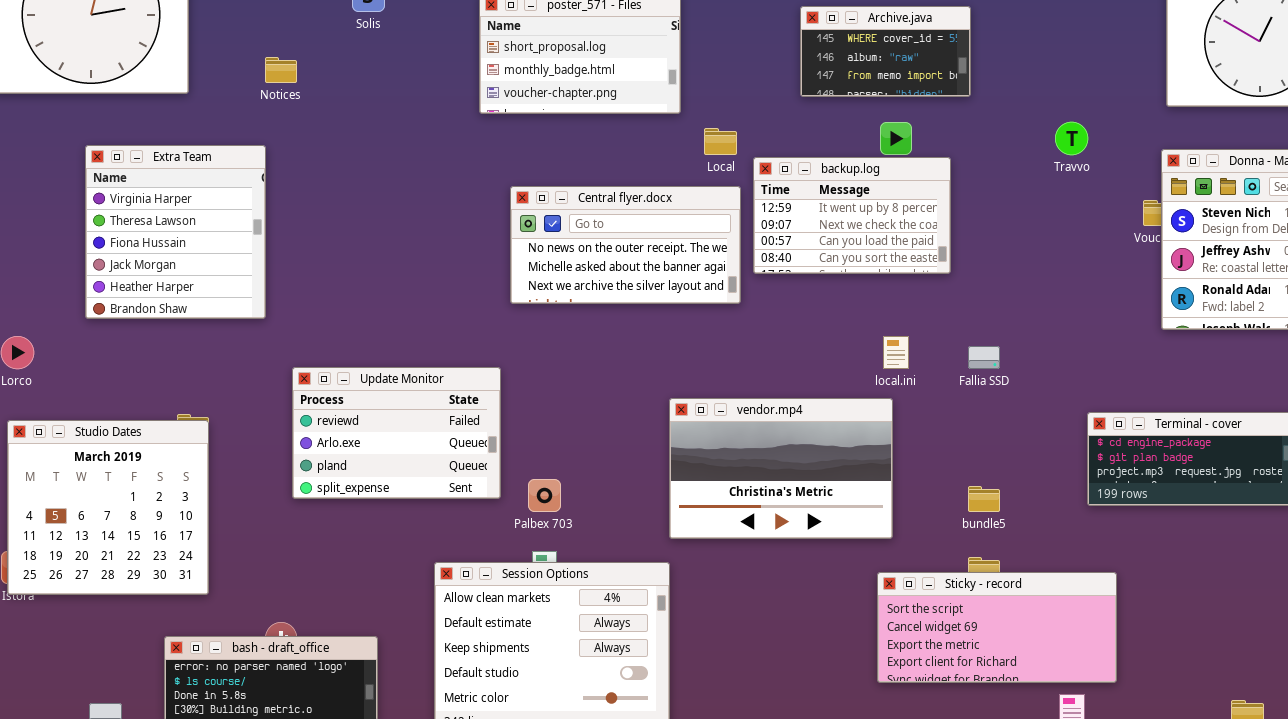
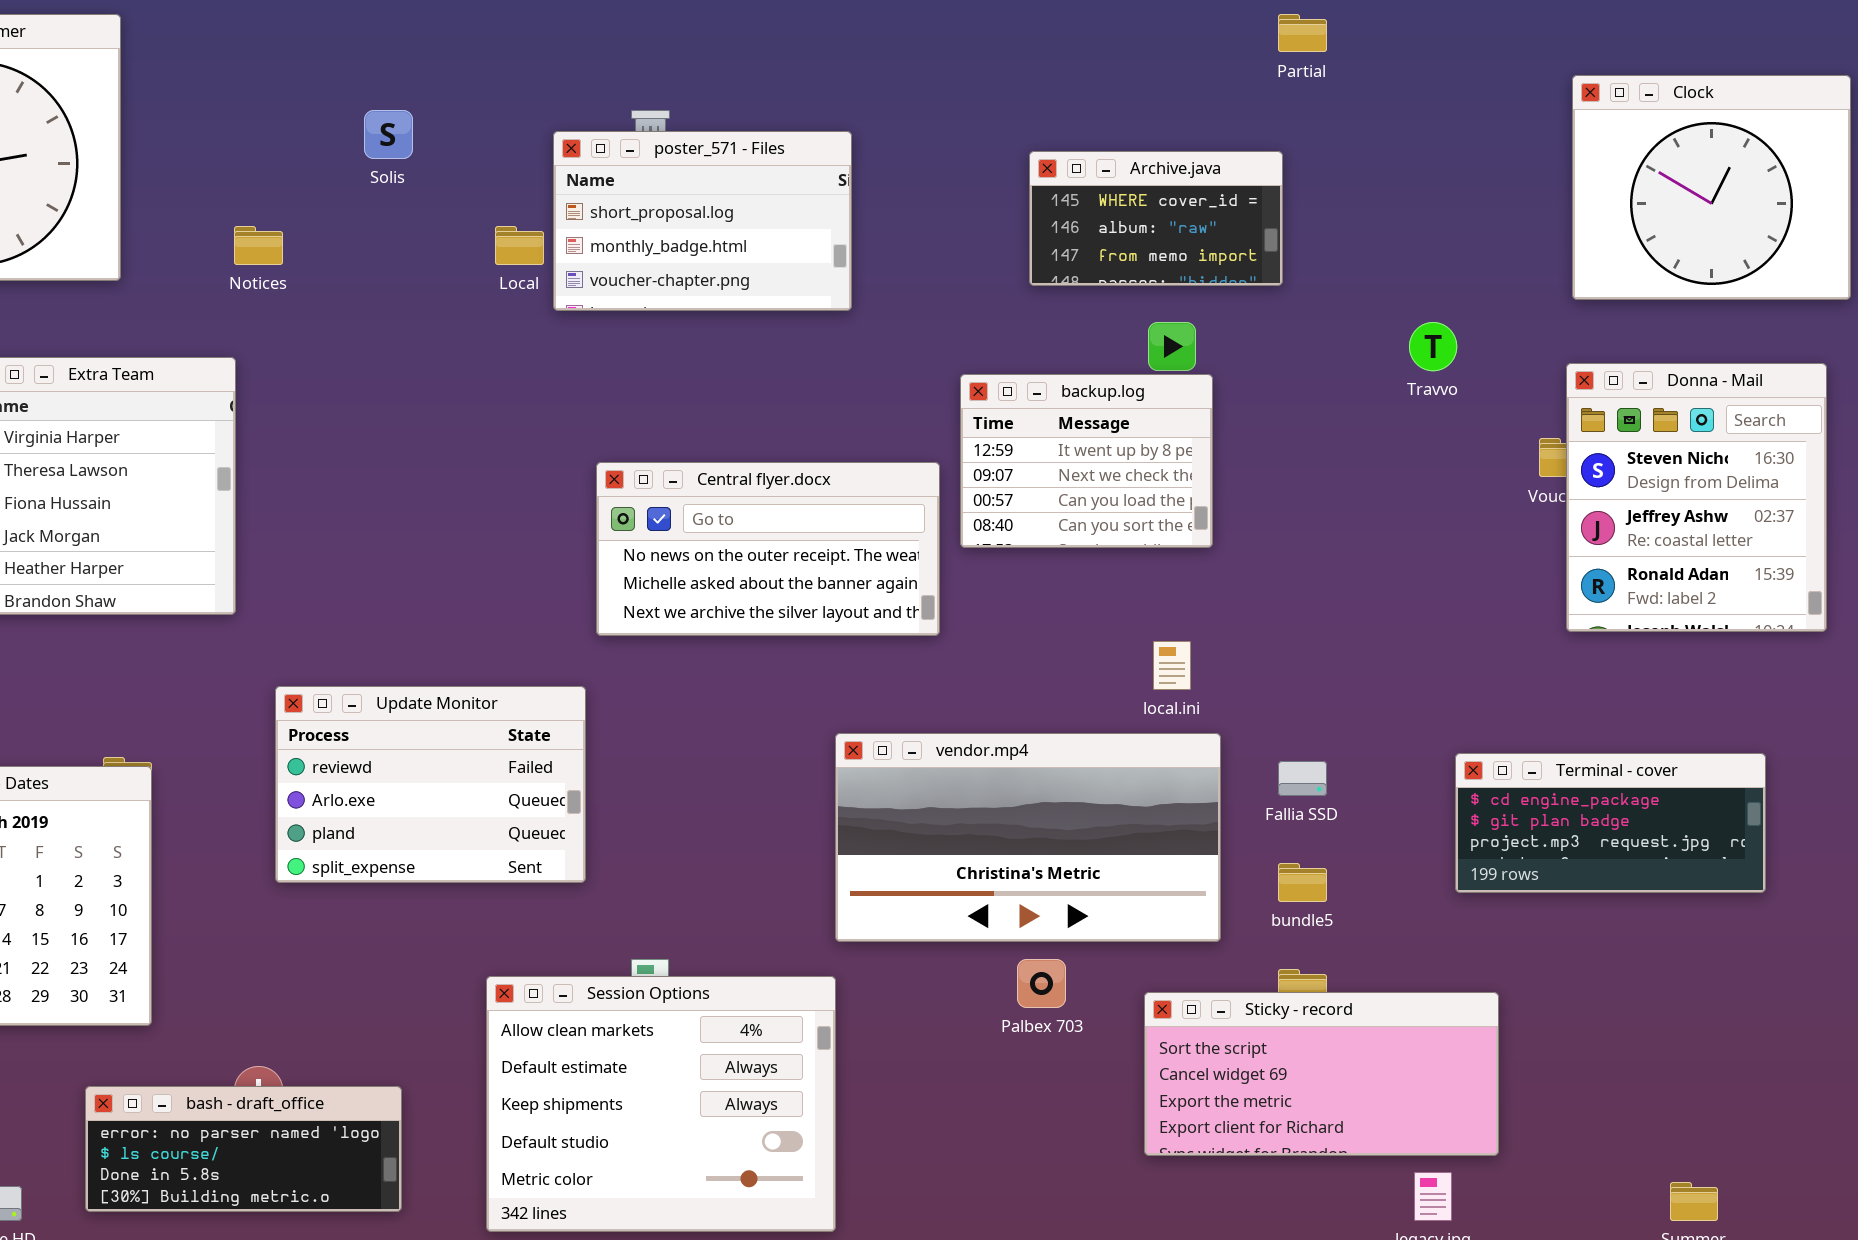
Local: [704,128,737,155] -> [495,226,544,265], moved
backup.log: [753,157,951,274] -> [960,374,1213,548], resized
Central flyer.docx: [510,186,741,304] -> [596,462,940,636], moved
Fallia SSD: [968,346,1000,369] -> [1278,761,1327,796], moved
vendor.mp4: [669,398,893,539] -> [835,733,1221,942], resized
Palbex 703: [528,479,561,512] -> [1017,959,1066,1008], moved

